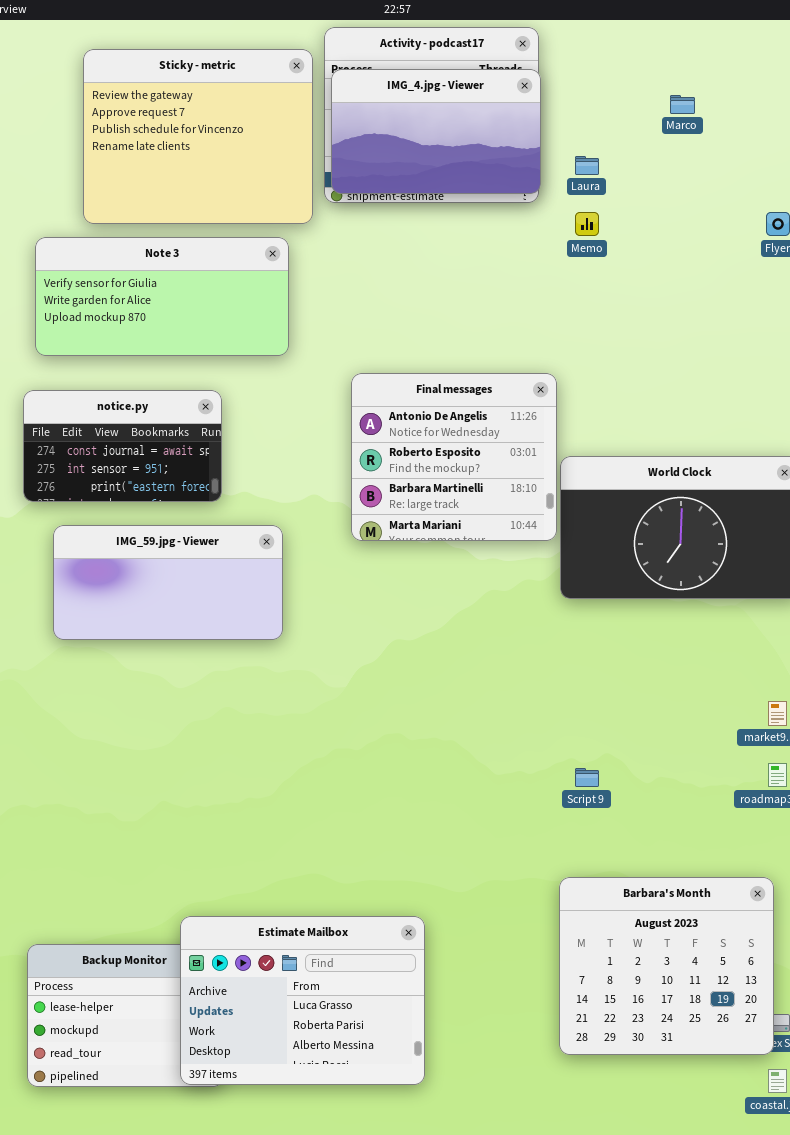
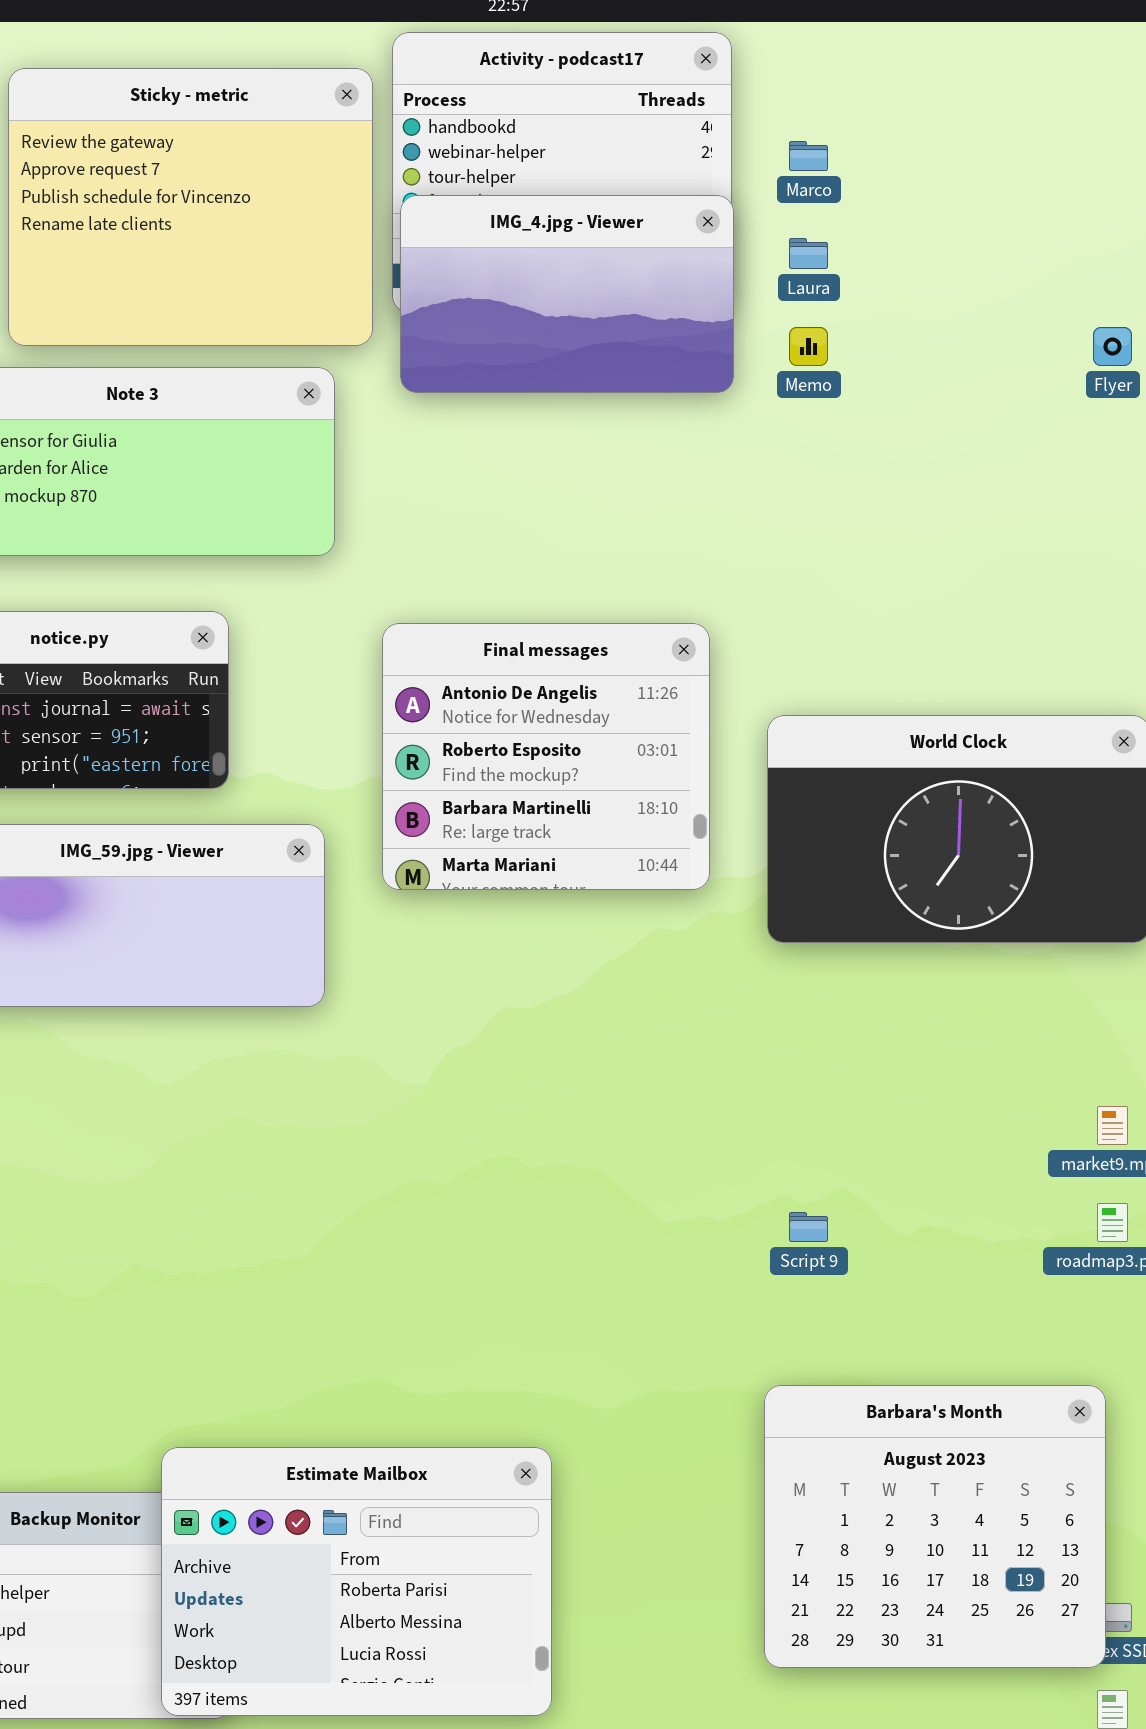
IMG_4.jpg - Viewer: [331,69,541,194] -> [400,195,734,393], moved
Marco: [670,95,695,114] -> [789,141,828,171], moved
Final messages: [351,373,557,541] -> [382,623,710,890], moved
Estimate Mailbox: [180,916,425,1085] -> [161,1447,552,1716], scrolled down 1 row

